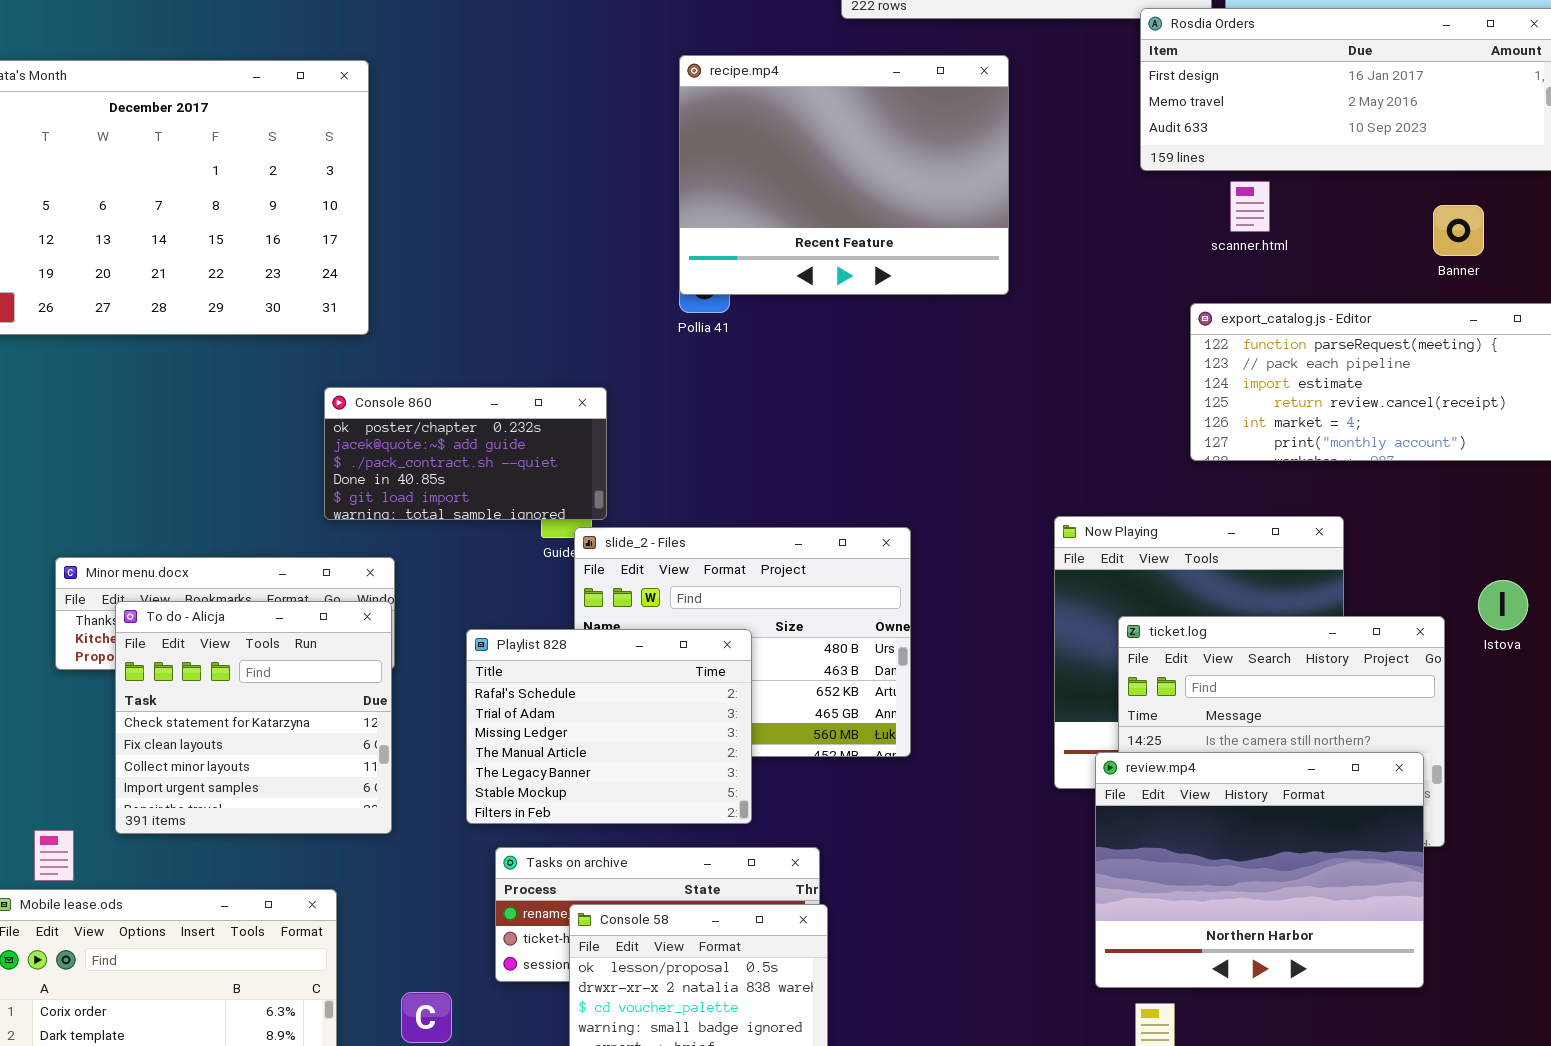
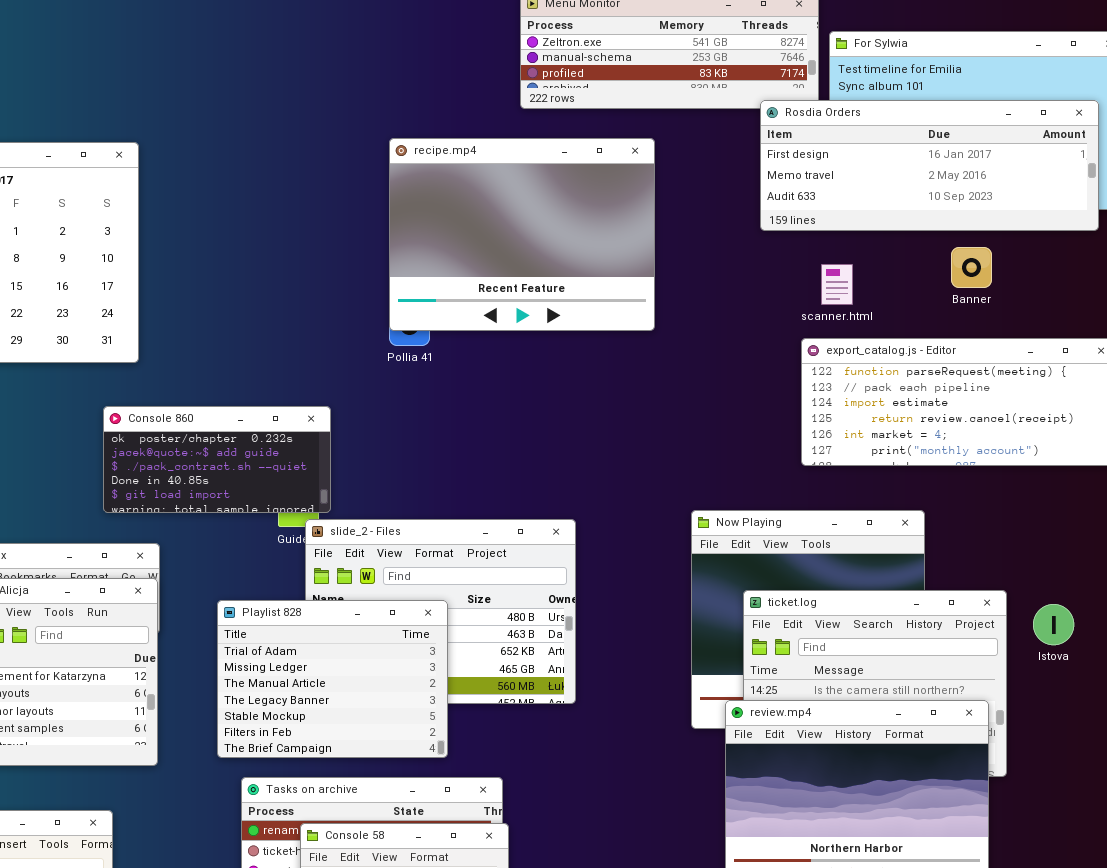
scanner.html: [1230,181,1270,232] -> [821,264,853,305], moved
Banner: [1433,205,1484,256] -> [951,247,992,288], moved
Istova: [1478,580,1528,630] -> [1033,604,1074,645], moved
Playlist 828: [466,629,752,824] -> [217,600,448,758], scrolled down 1 row

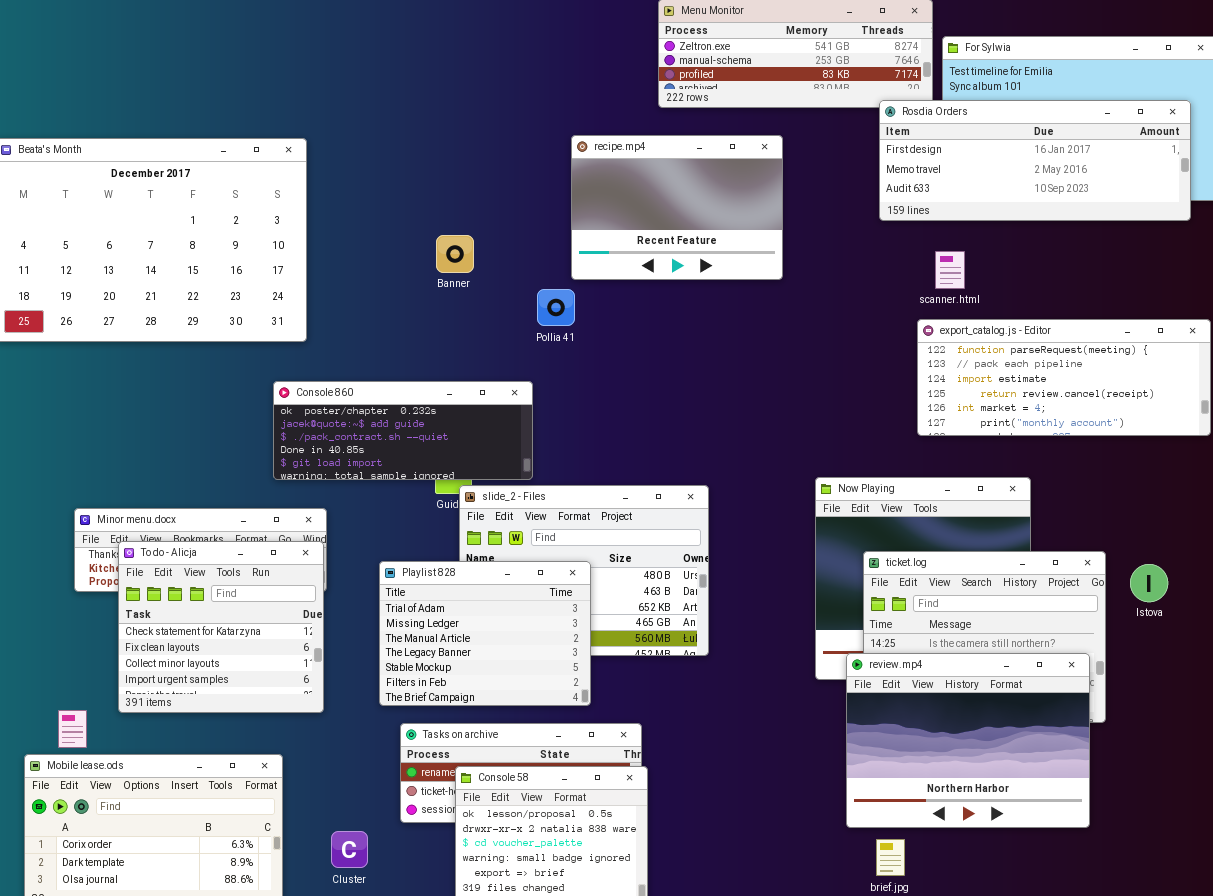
recipe.mp4: [389,138,655,331] -> [571,135,783,280], resized
Banner: [951,247,992,288] -> [436,235,474,273], moved
Console 860: [103,406,331,513] -> [273,381,533,480], resized

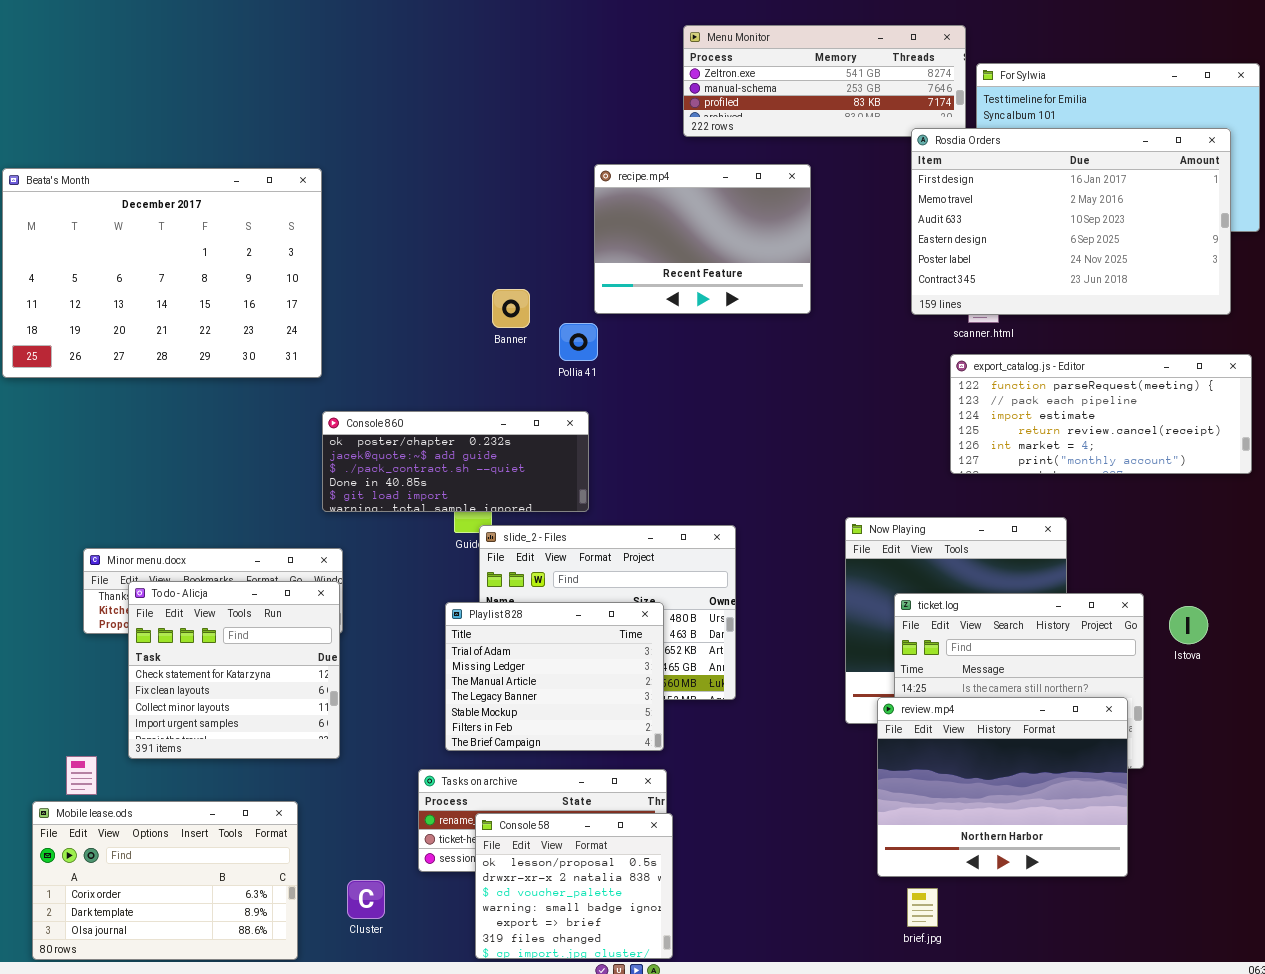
Rosdia Orders: [879,100,1191,221] -> [911,128,1231,315], resized
Banner: [436,235,474,273] -> [492,289,530,328], moved
Console 860: [273,381,533,480] -> [322,411,589,512], moved
Playlist 828: [379,561,591,706] -> [445,602,664,751], moved

